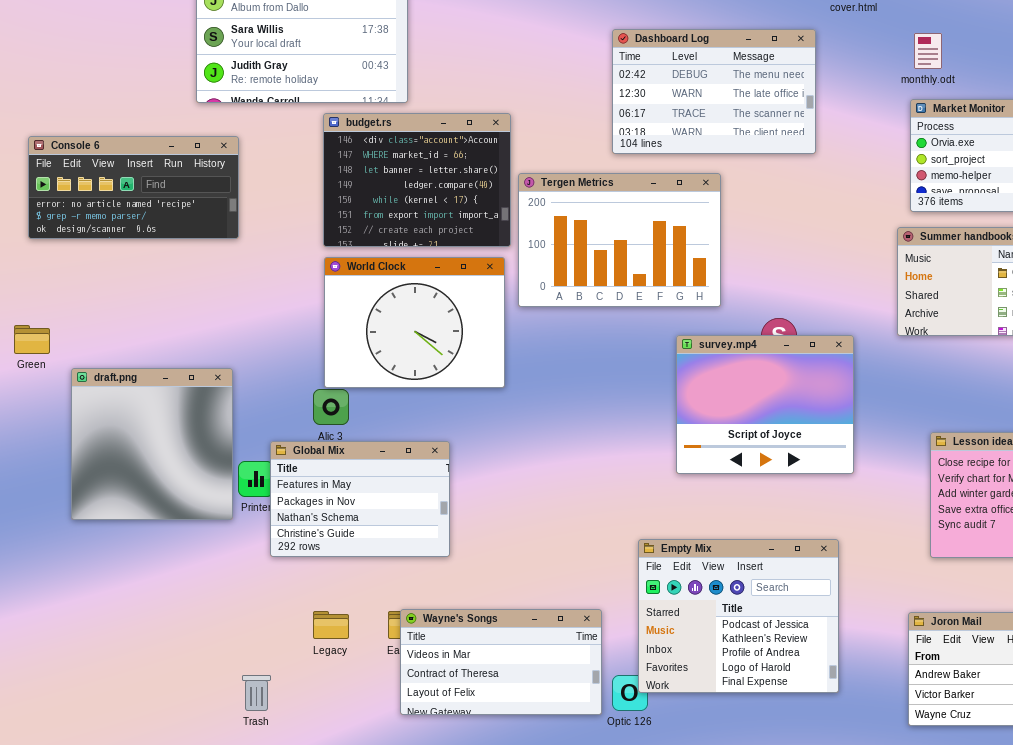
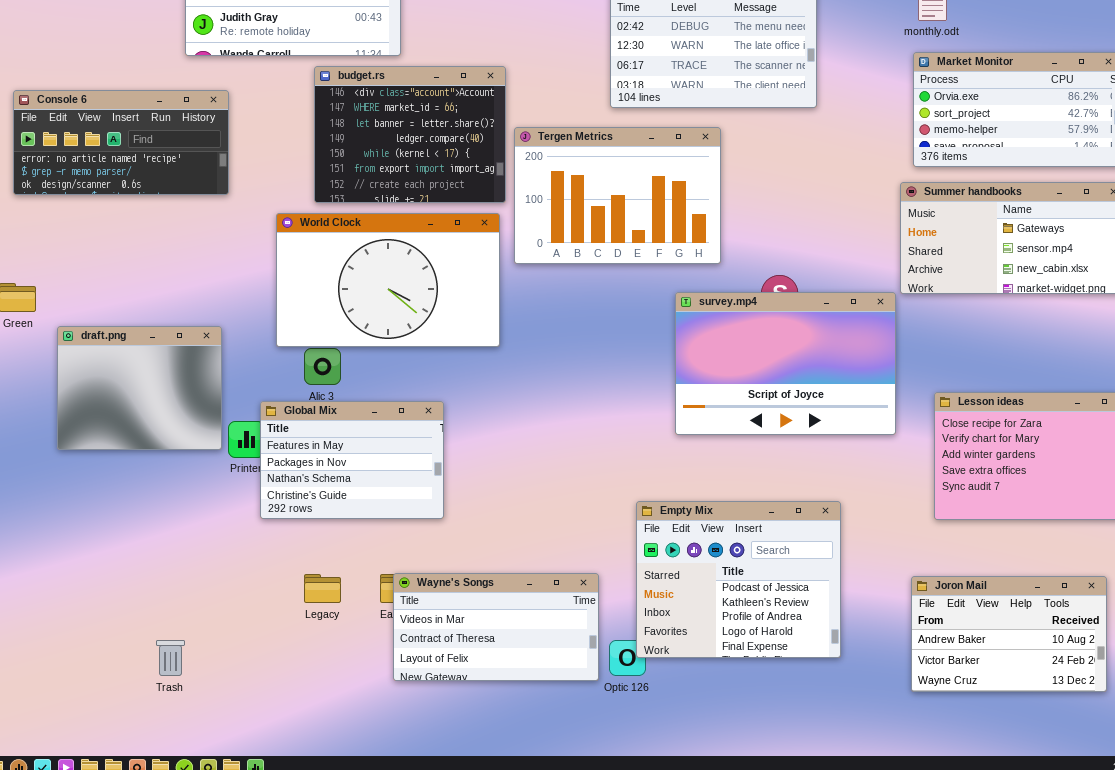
World Clock: [324,257,505,388] -> [276,213,500,347], resized
survey.mp4: [676,335,854,474] -> [675,292,896,435], resized
draft.png: [71,368,233,520] -> [57,326,222,450], resized
Trash: [242,675,271,711] -> [156,640,185,676], moved

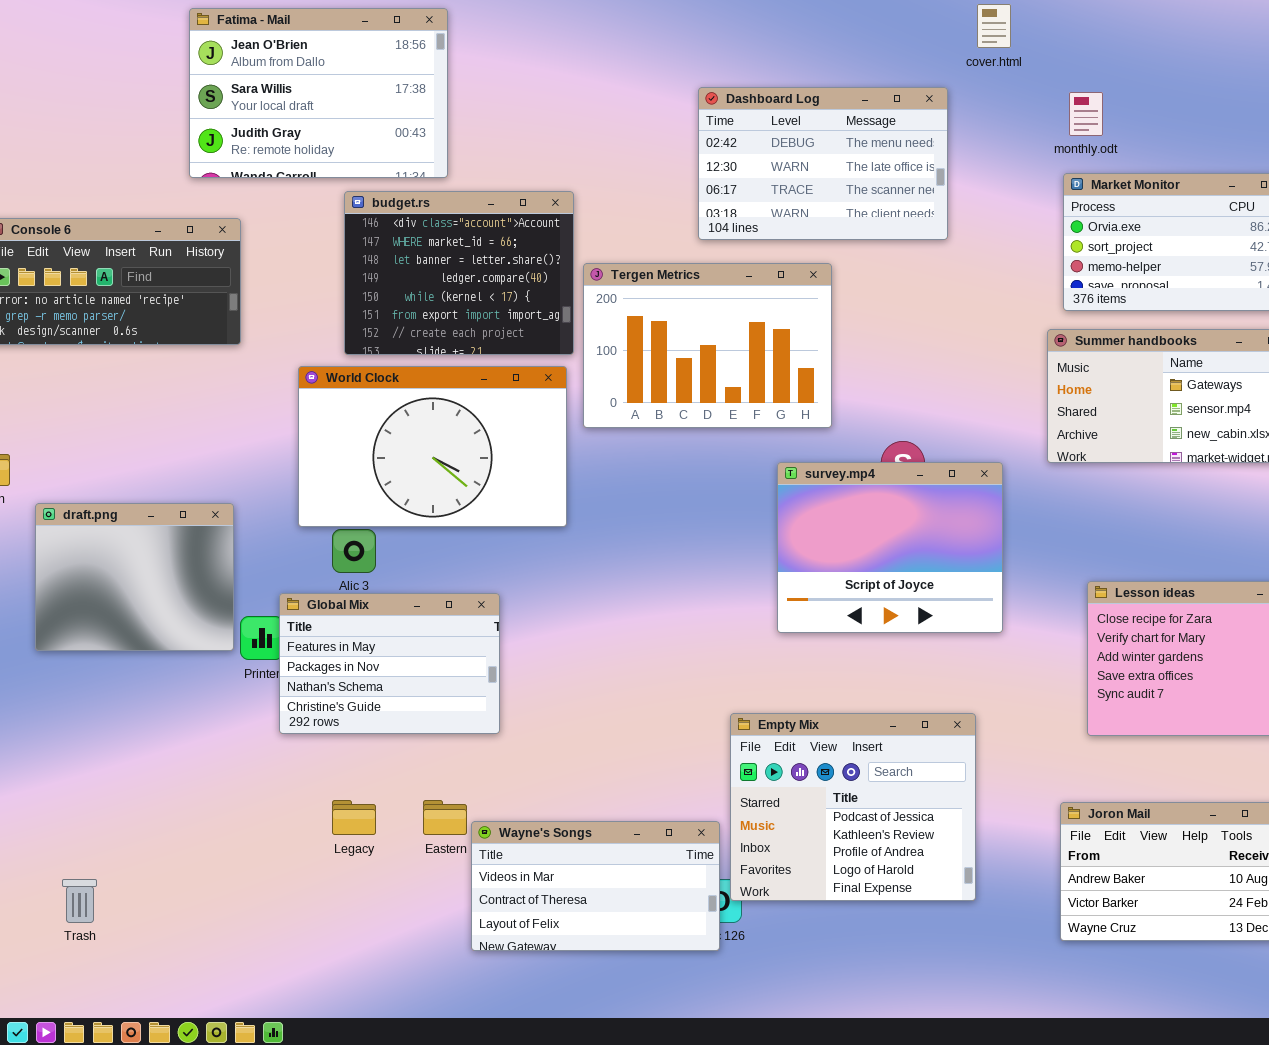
survey.mp4: [675,292,896,435] -> [777,462,1003,633], resized
Wayne's Songs: [393,573,599,681] -> [471,821,720,951], moved
Trash: [156,640,185,676] -> [62,879,97,923], moved

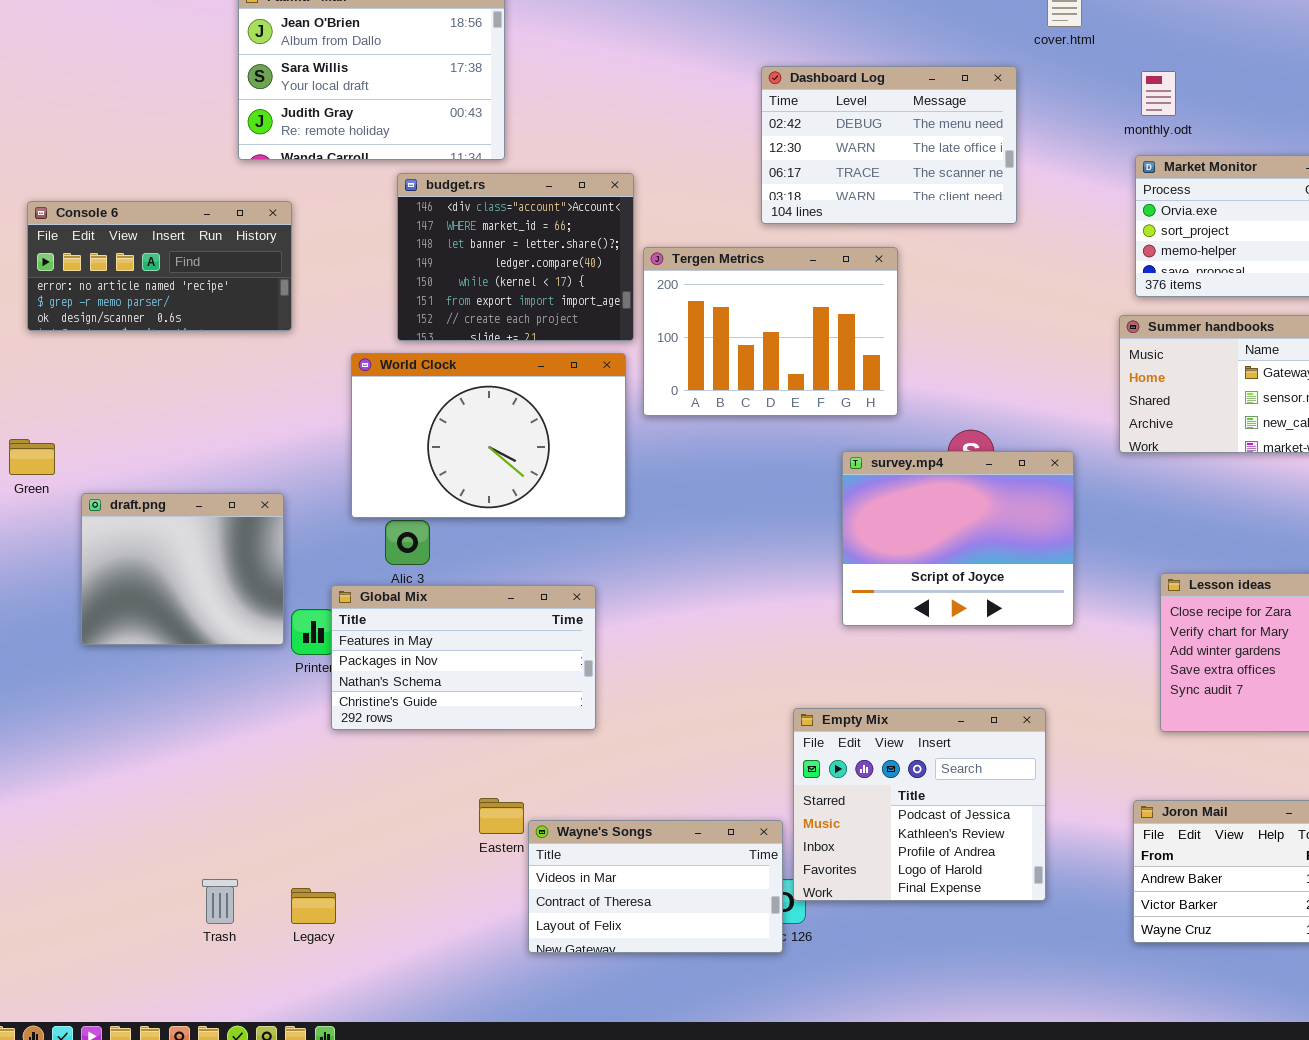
Global Mix: [279,593,500,734] -> [331,585,596,730], resized
Legacy: [332,800,376,835] -> [291,888,336,924], moved
Trash: [62,879,97,923] -> [202,879,238,924], moved

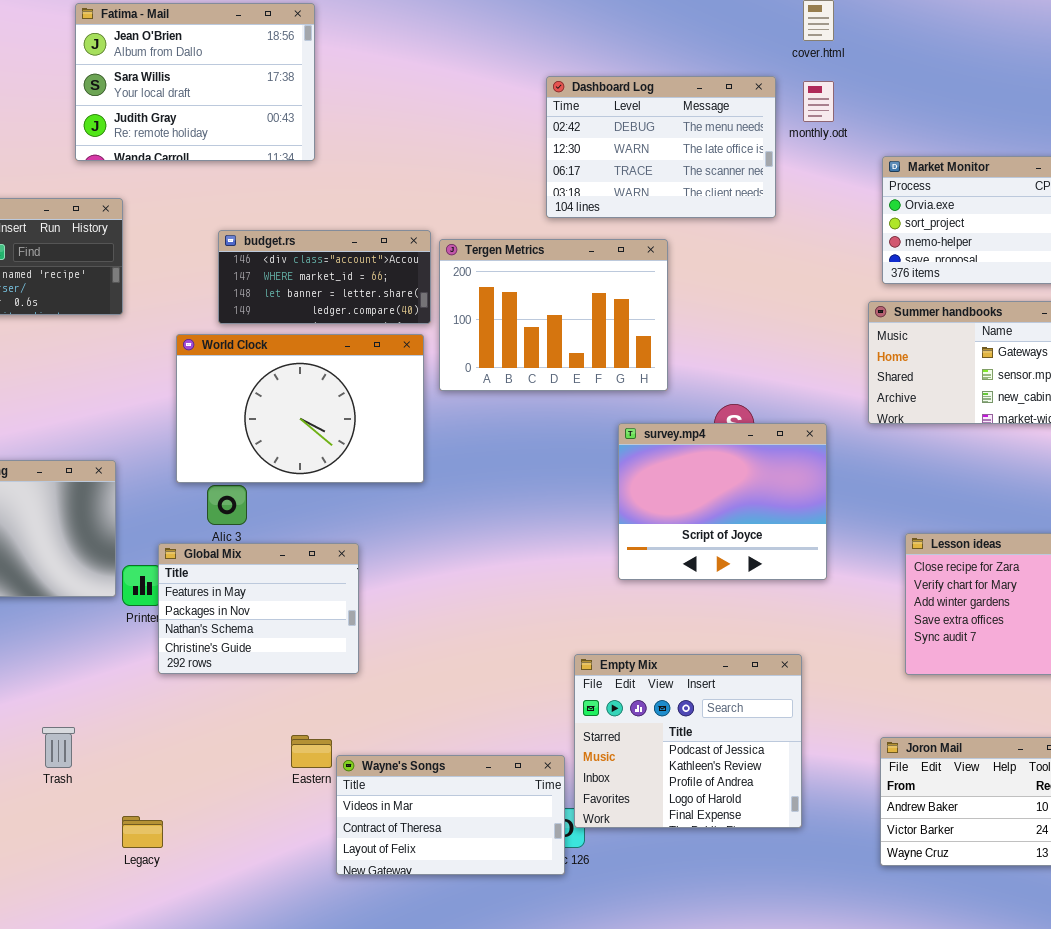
monthly.odt: [1141,71,1176,116] -> [803,81,834,122], moved
budget.rs: [397,173,634,341] -> [218,230,431,324], resized
Global Mix: [331,585,596,730] -> [158,543,359,674], resized
Trash: [202,879,238,924] -> [42,727,75,768], moved

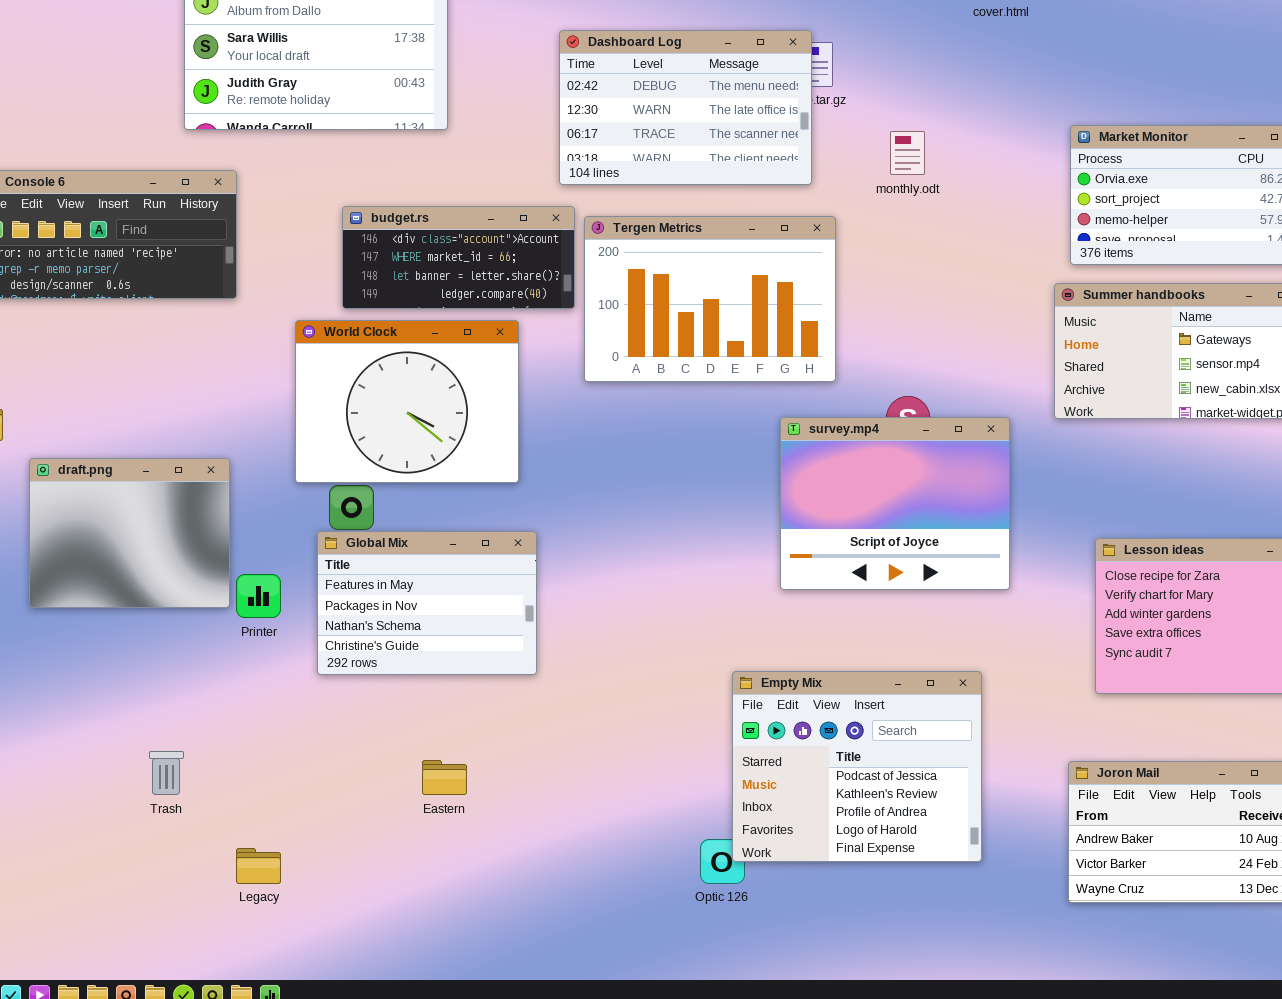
Dashboard Log: [546,76,776,218] -> [559,30,812,185], moved
monthly.odt: [803,81,834,122] -> [890,131,925,175], moved
World Clock: [176,334,424,483] -> [295,320,519,483], resized
Global Mix: [158,543,359,674] -> [317,531,537,675], moved
Wayne's Songs: [336,755,565,875] -> none, closed

